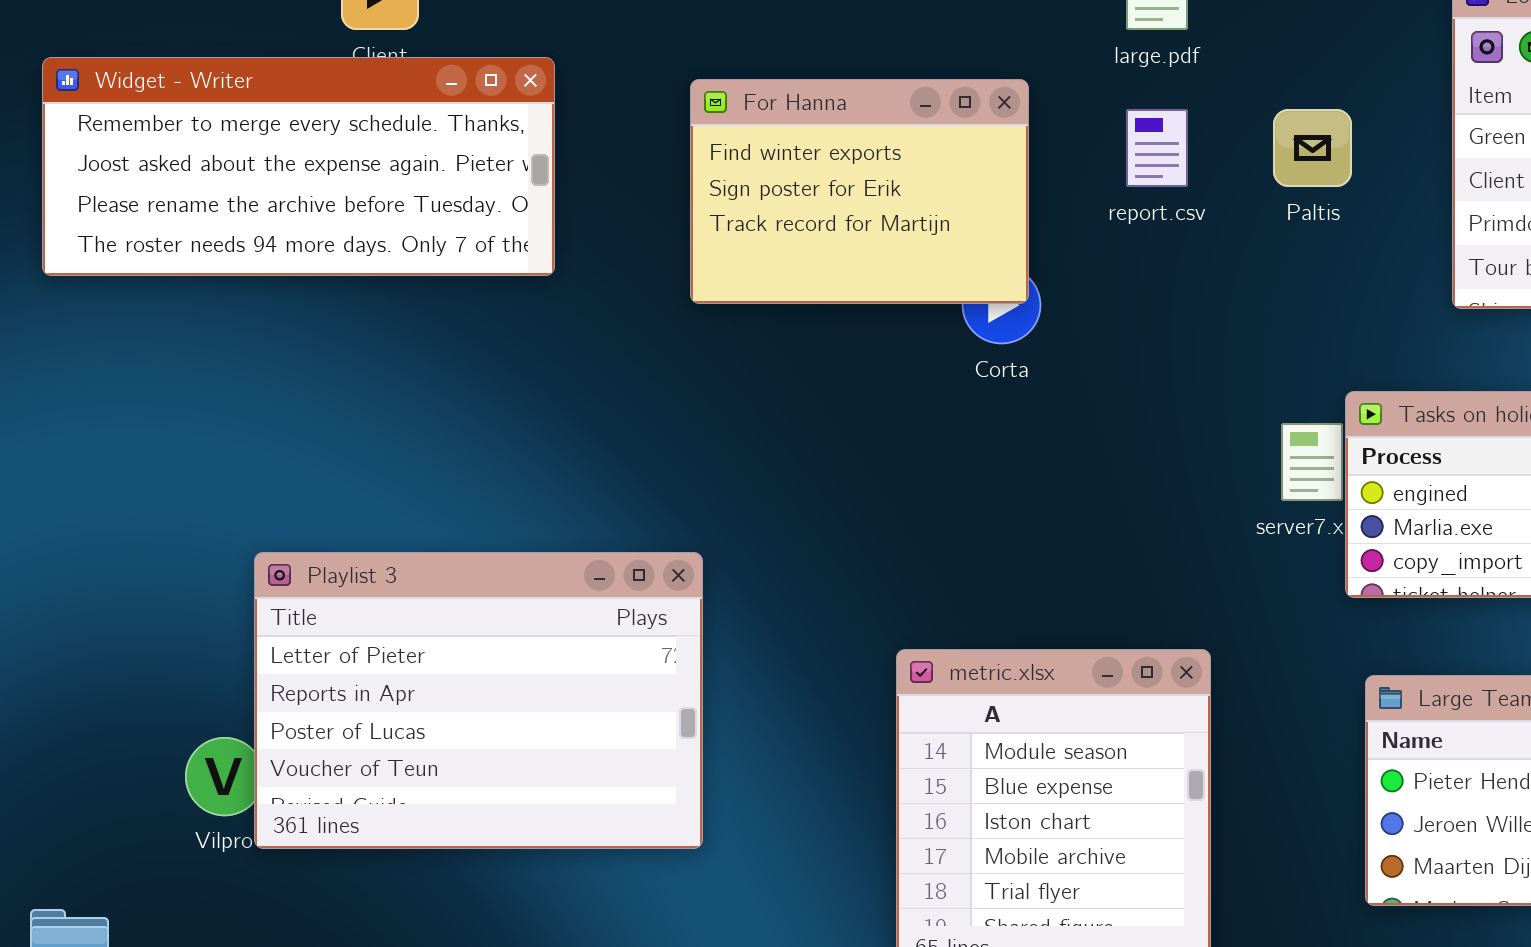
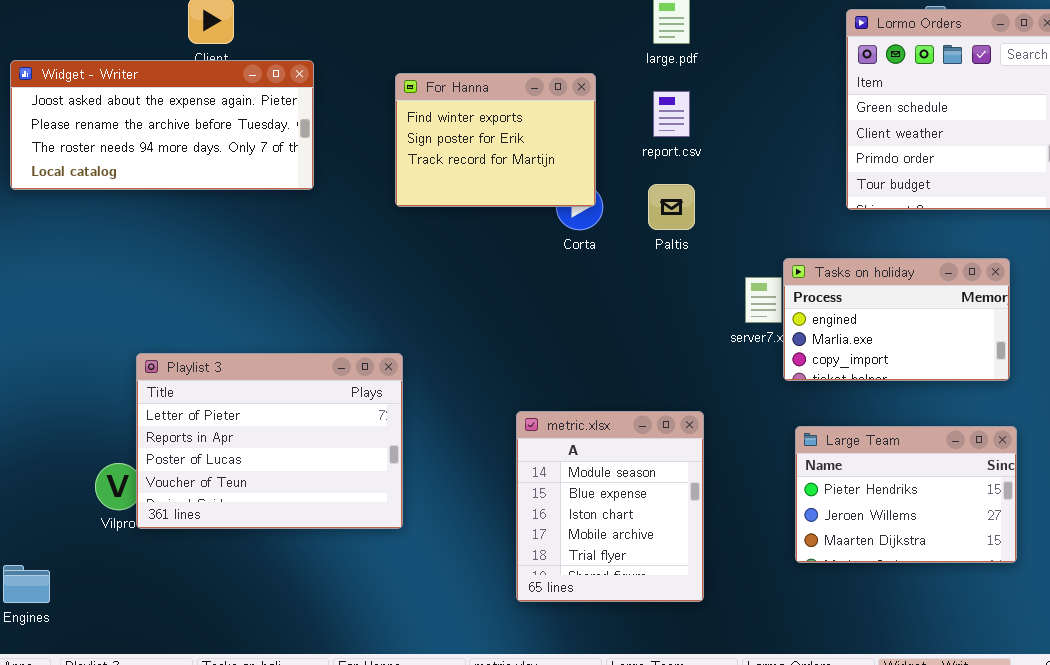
Widget - Writer: [42,57,555,276] -> [10,60,314,190], scrolled down 1 row
Paltis: [1273,109,1352,187] -> [648,184,695,230], moved

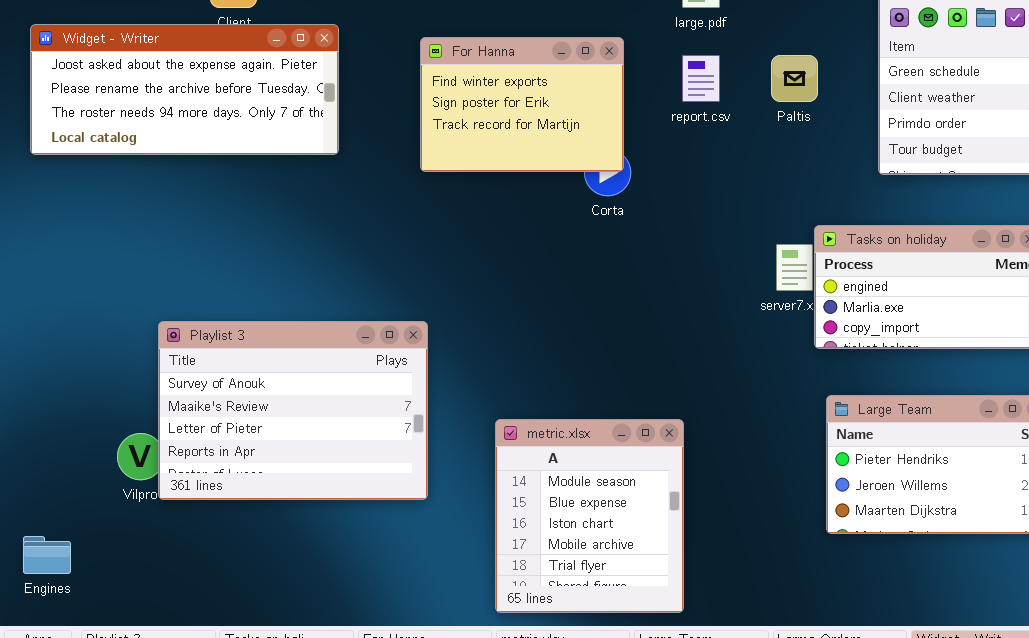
Paltis: [648,184,695,230] -> [771,55,818,102], moved
Playlist 3: [136,353,403,529] -> [158,321,428,500], scrolled up 2 rows
metric.xlsx: [516,411,704,602] -> [495,419,684,613], moved

